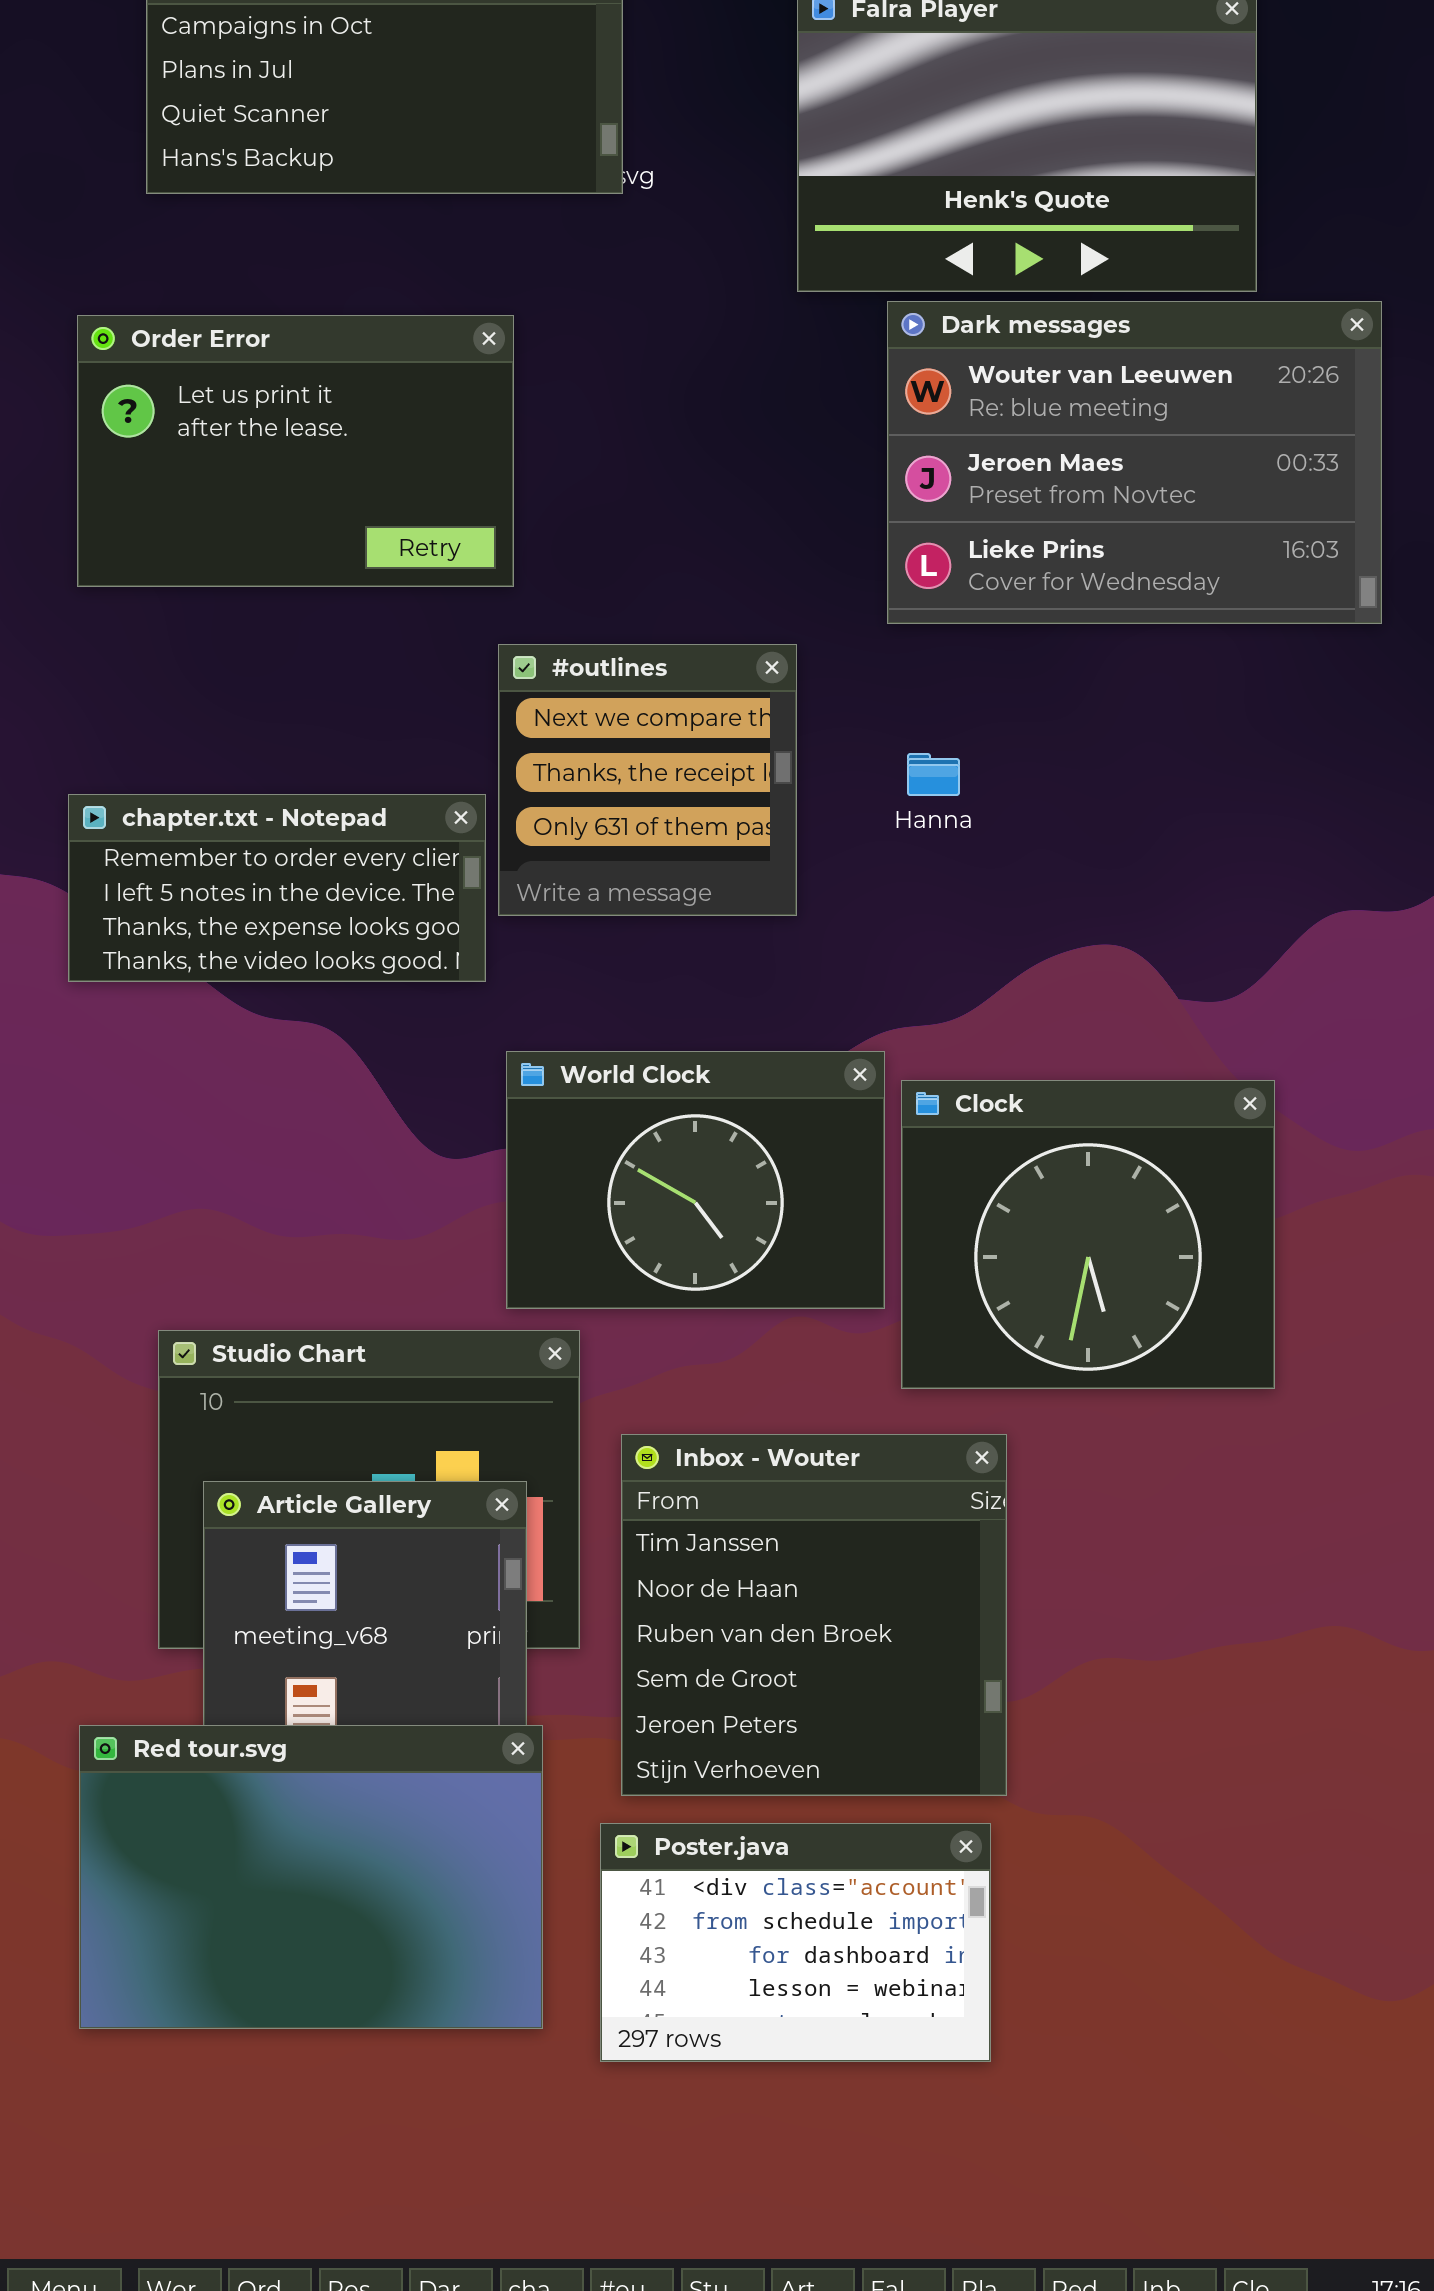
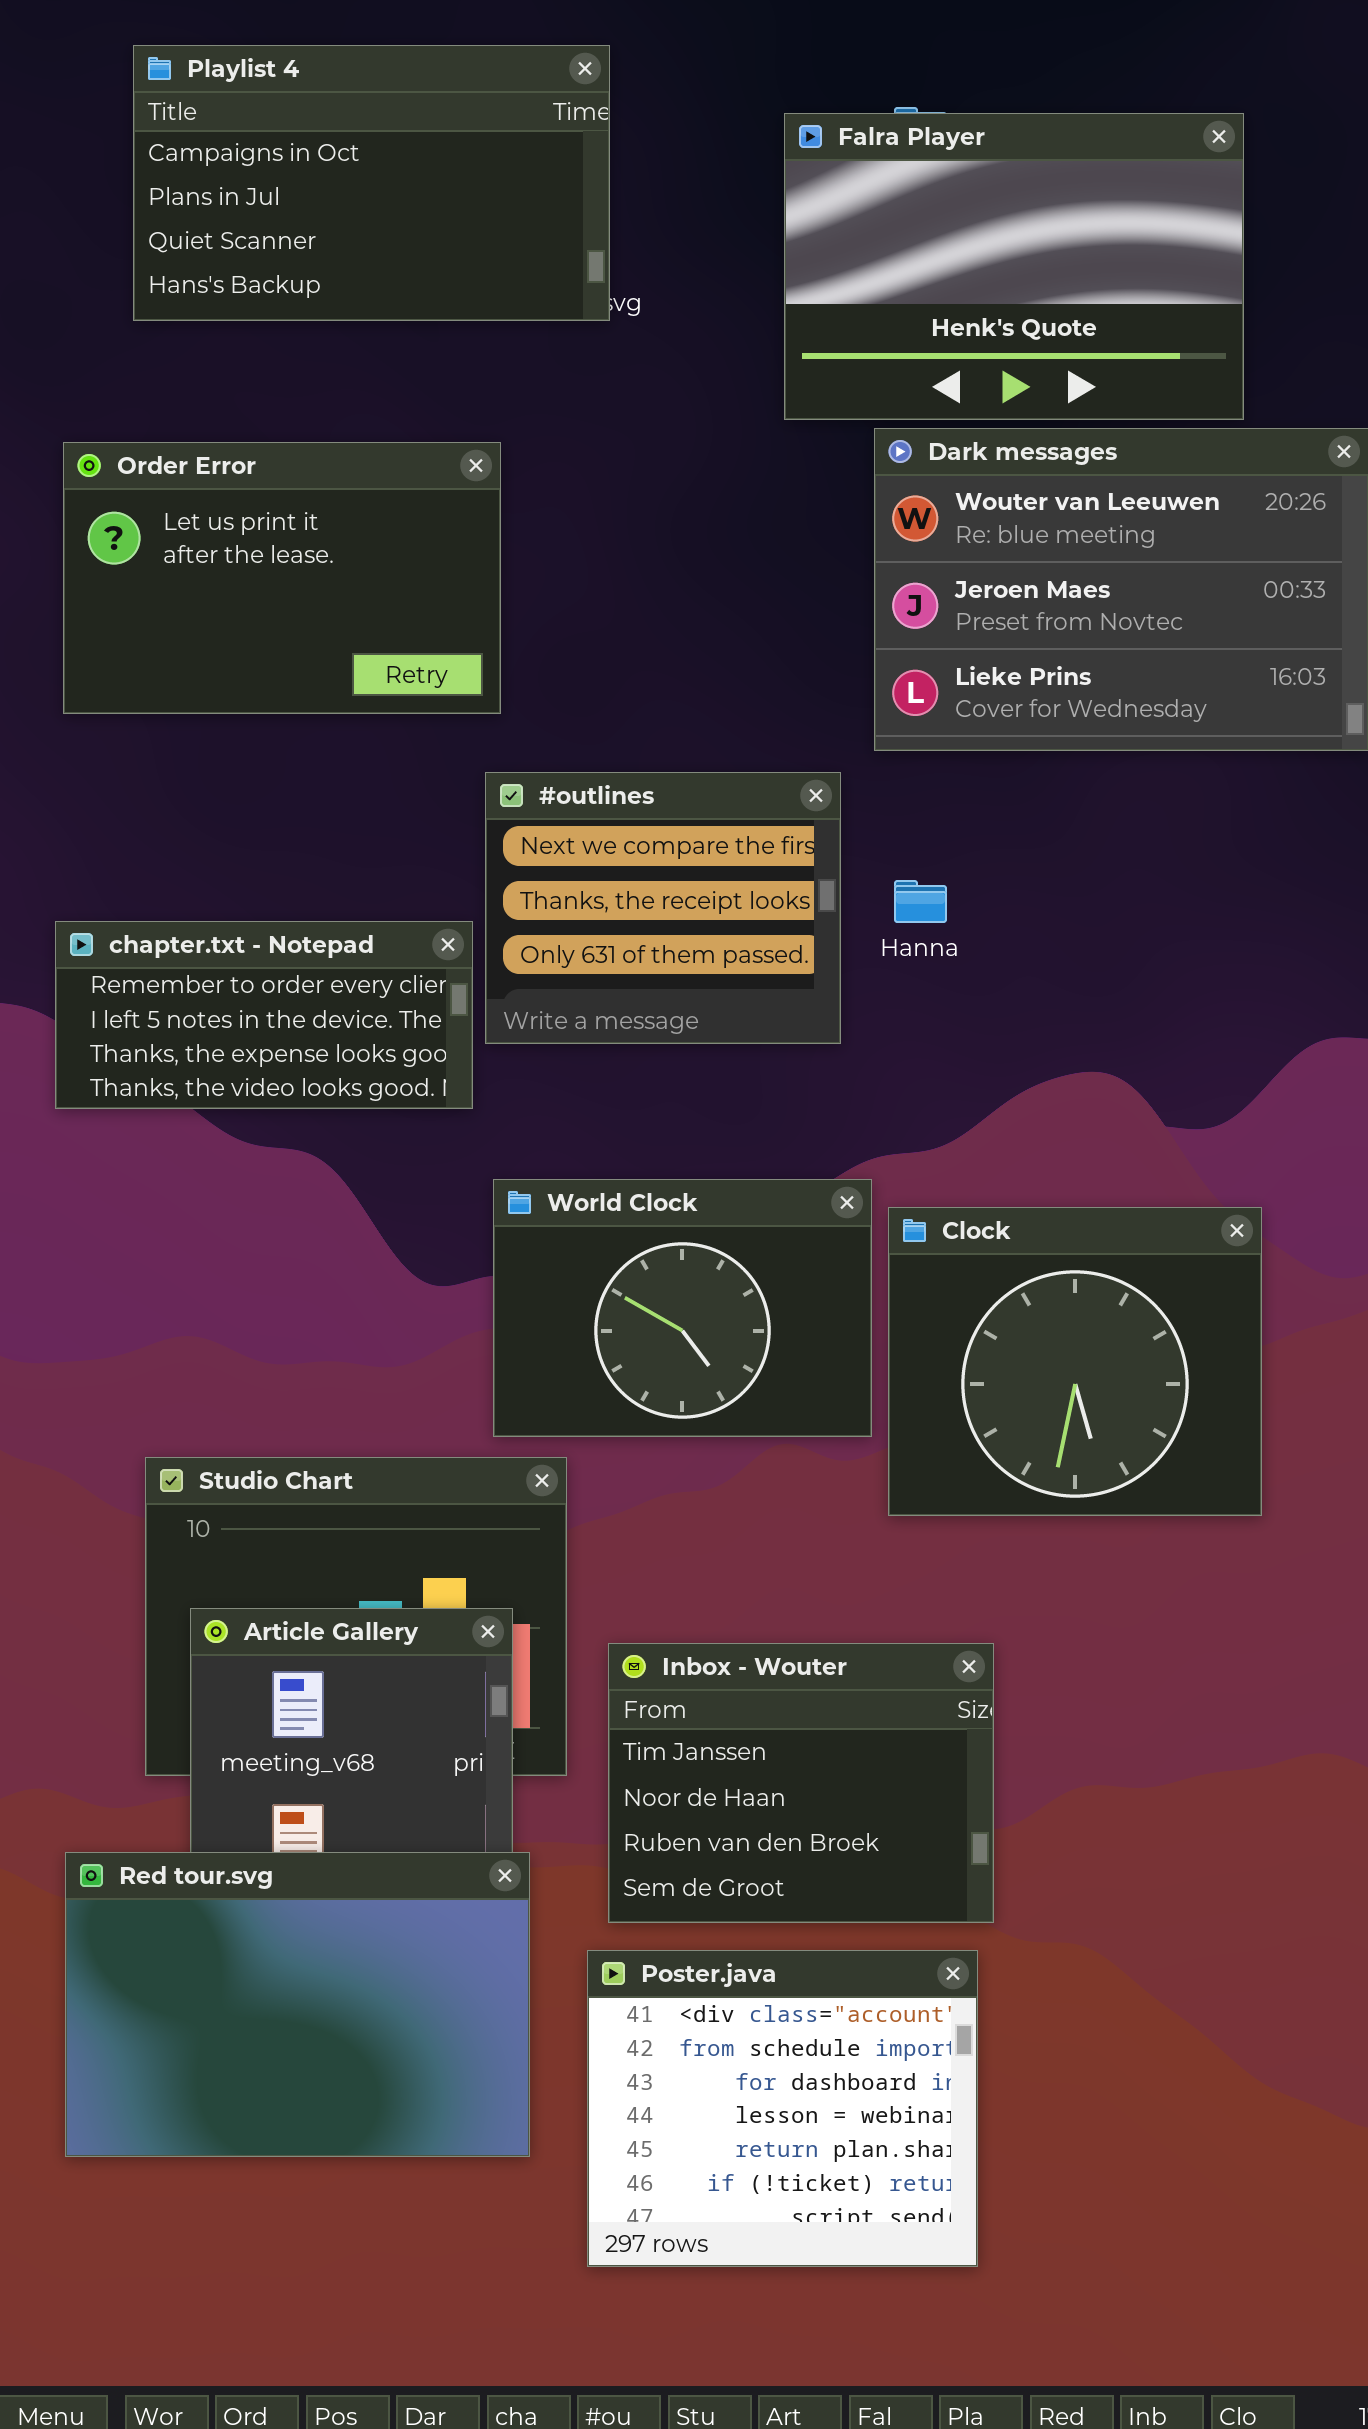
#outlines: [498,644,797,916] -> [485,772,841,1044], resized
Inbox - Wouter: [621,1434,1007,1796] -> [608,1643,994,1923], resized
Poster.java: [600,1823,991,2062] -> [587,1950,978,2267], resized

